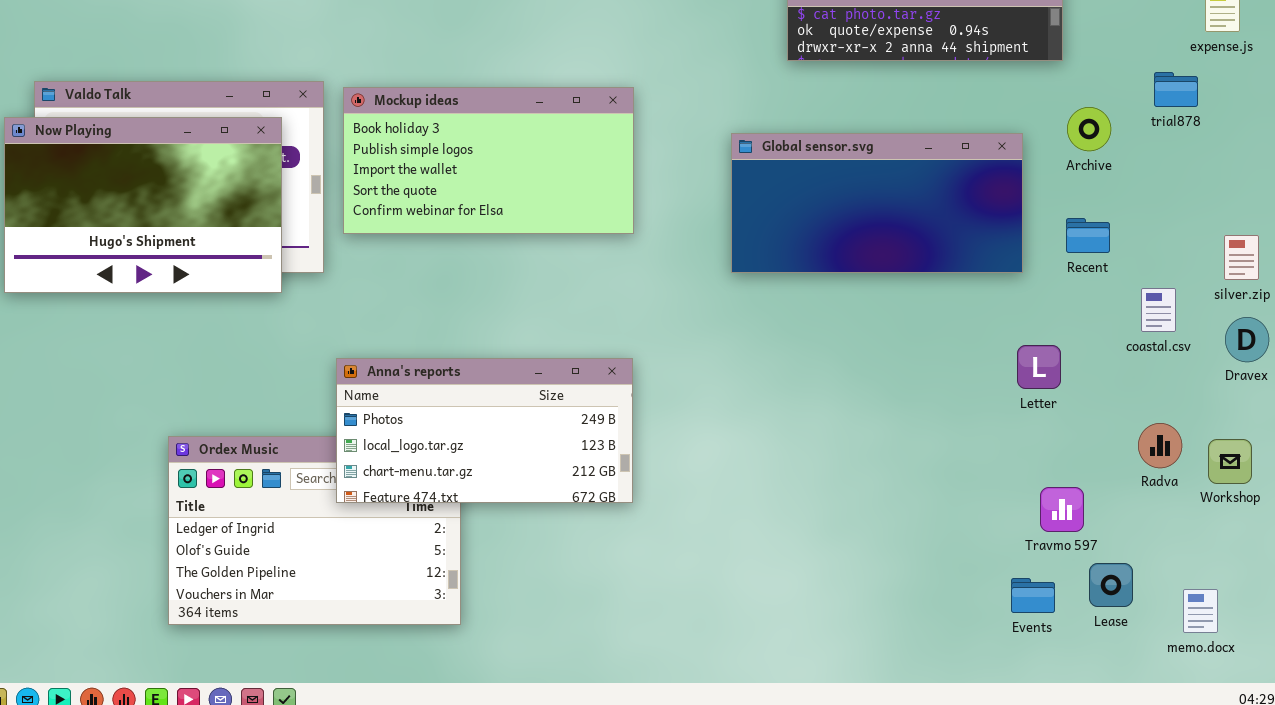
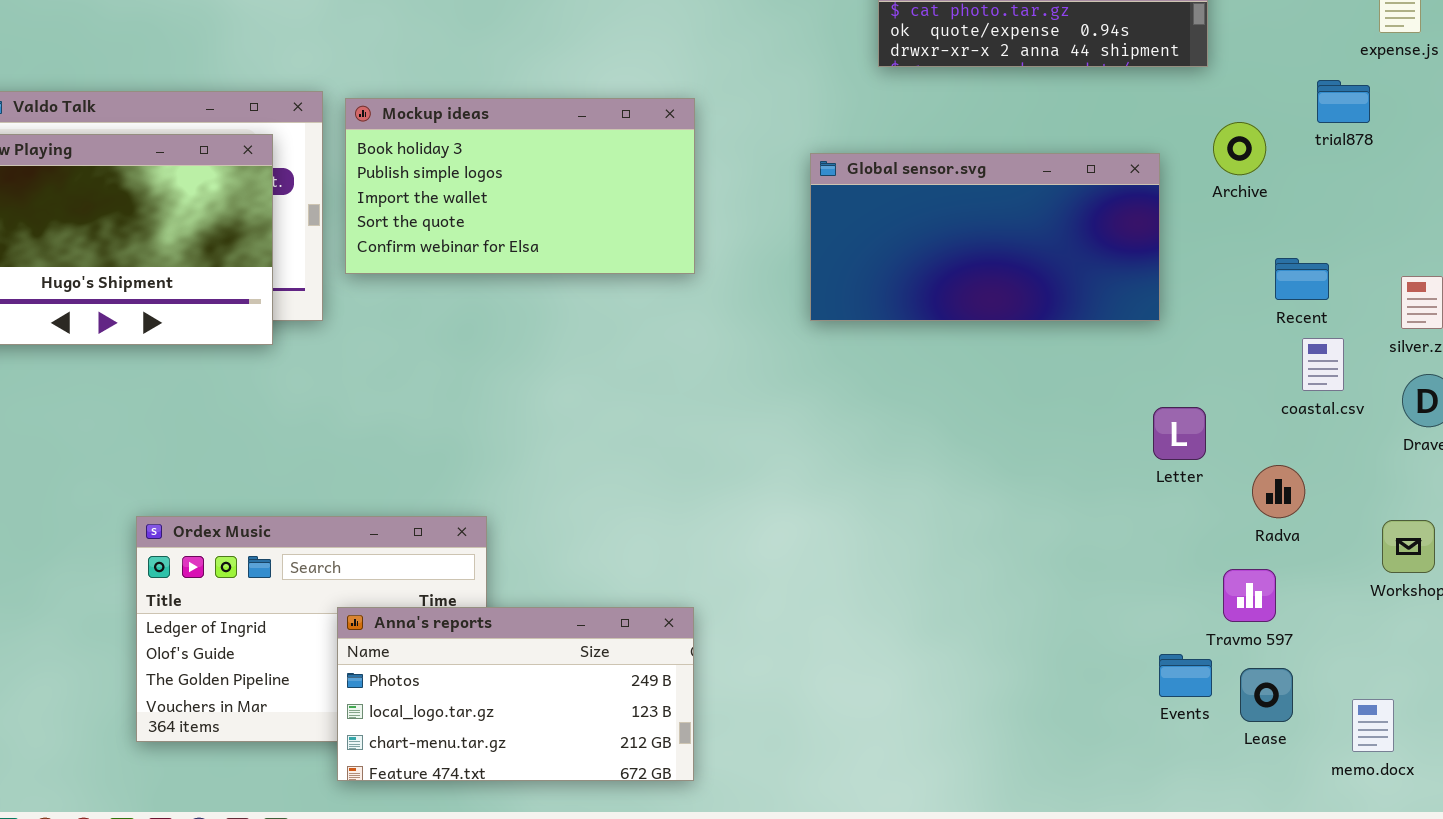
Recent: [1066,218,1110,253] -> [1275,258,1329,300], moved
Anna's reports: [336,358,633,503] -> [337,607,694,781], moved
Radva: [1138,423,1182,468] -> [1252,465,1305,518], moved
Travmo 597: [1040,487,1084,532] -> [1223,569,1276,622], moved
Events: [1011,578,1055,613] -> [1159,654,1212,697], moved

